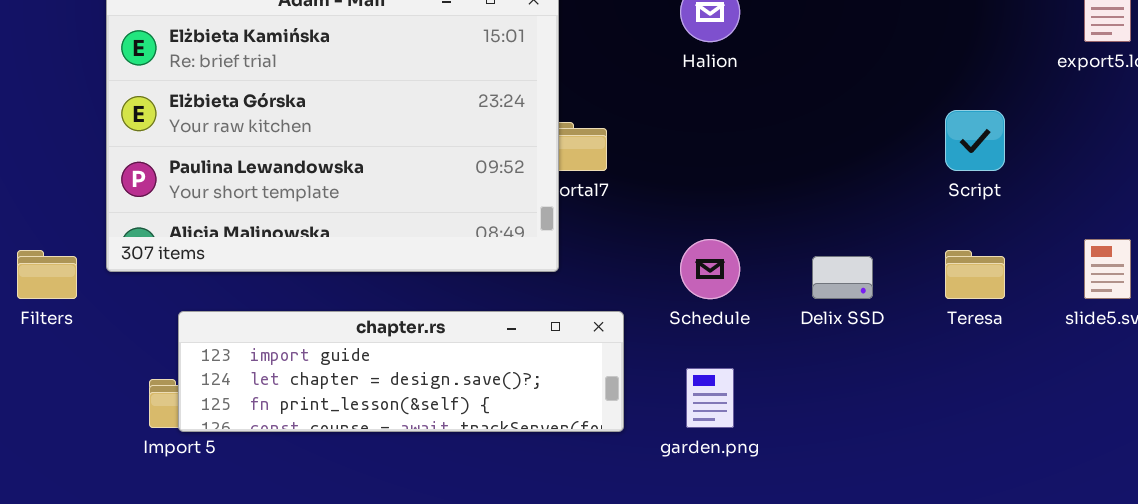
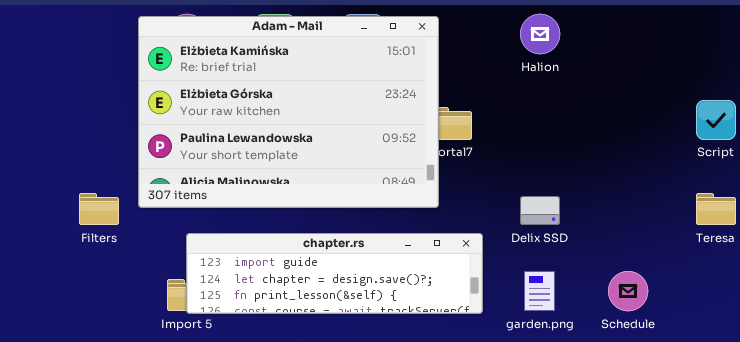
Schedule: [680,239,740,299] -> [608,271,648,311], moved
Delix SSD: [812,256,873,299] -> [520,196,560,225], moved

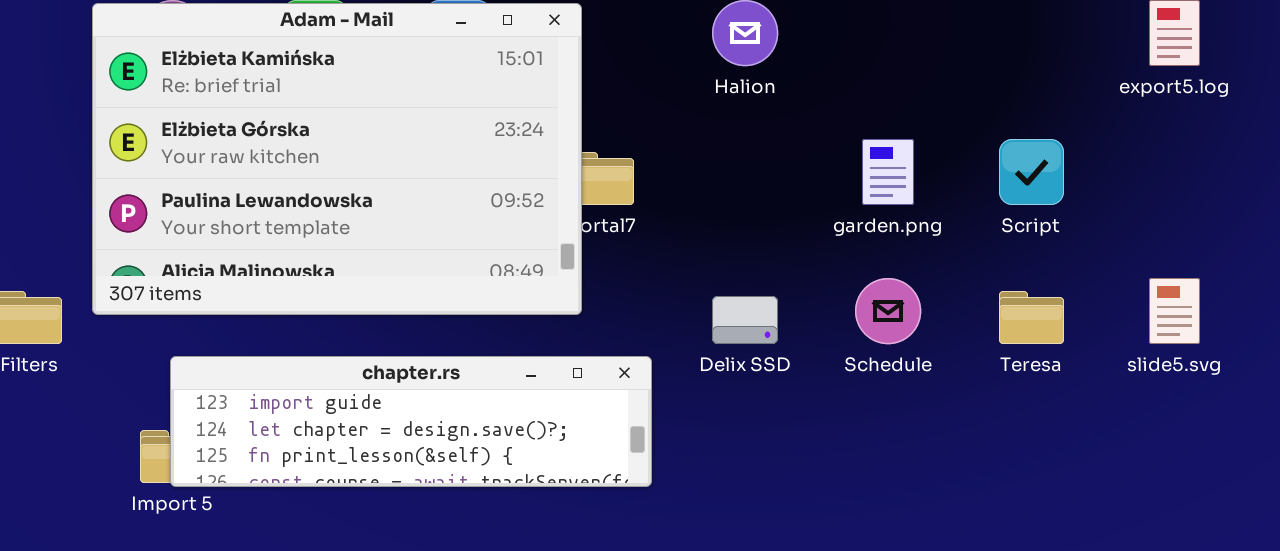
garden.png: [524,271,555,311] -> [862,139,914,205], moved
Schedule: [608,271,648,311] -> [855,278,921,344], moved

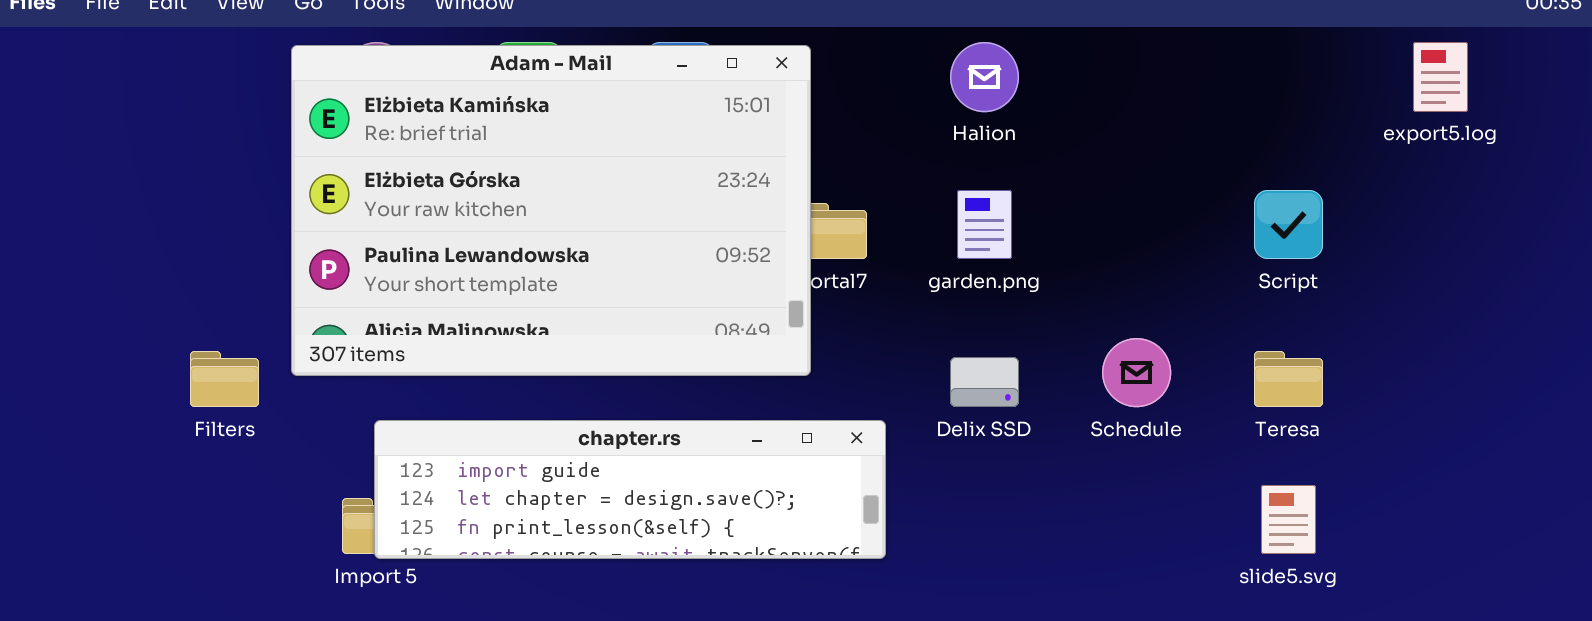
garden.png: [862,139,914,205] -> [957,190,1012,259], moved
slide5.svg: [1149,278,1200,344] -> [1261,485,1316,554], moved

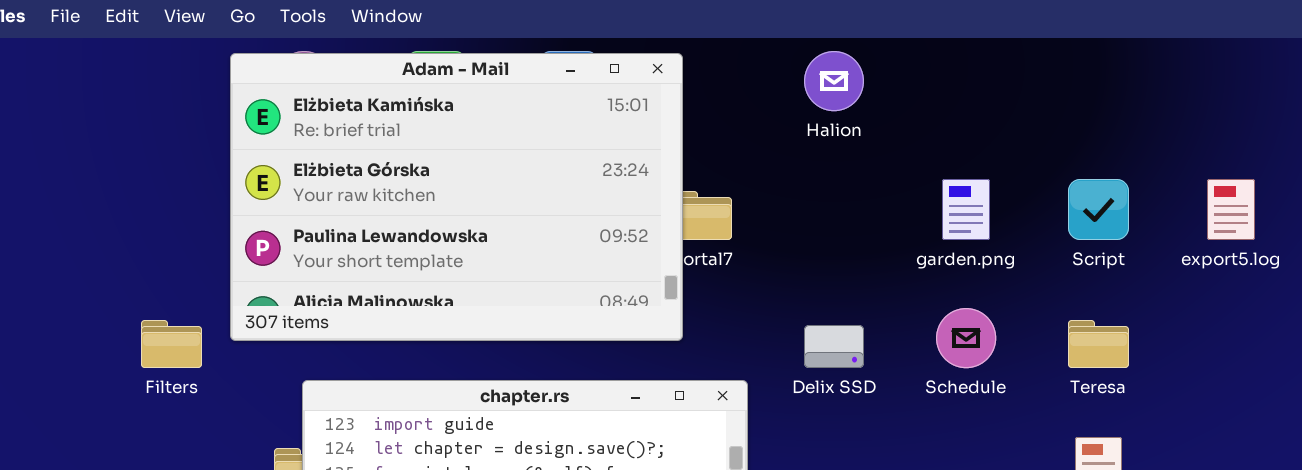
export5.log: [1413,42,1468,112] -> [1207,179,1255,240], moved
garden.png: [957,190,1012,259] -> [942,179,990,240], moved

